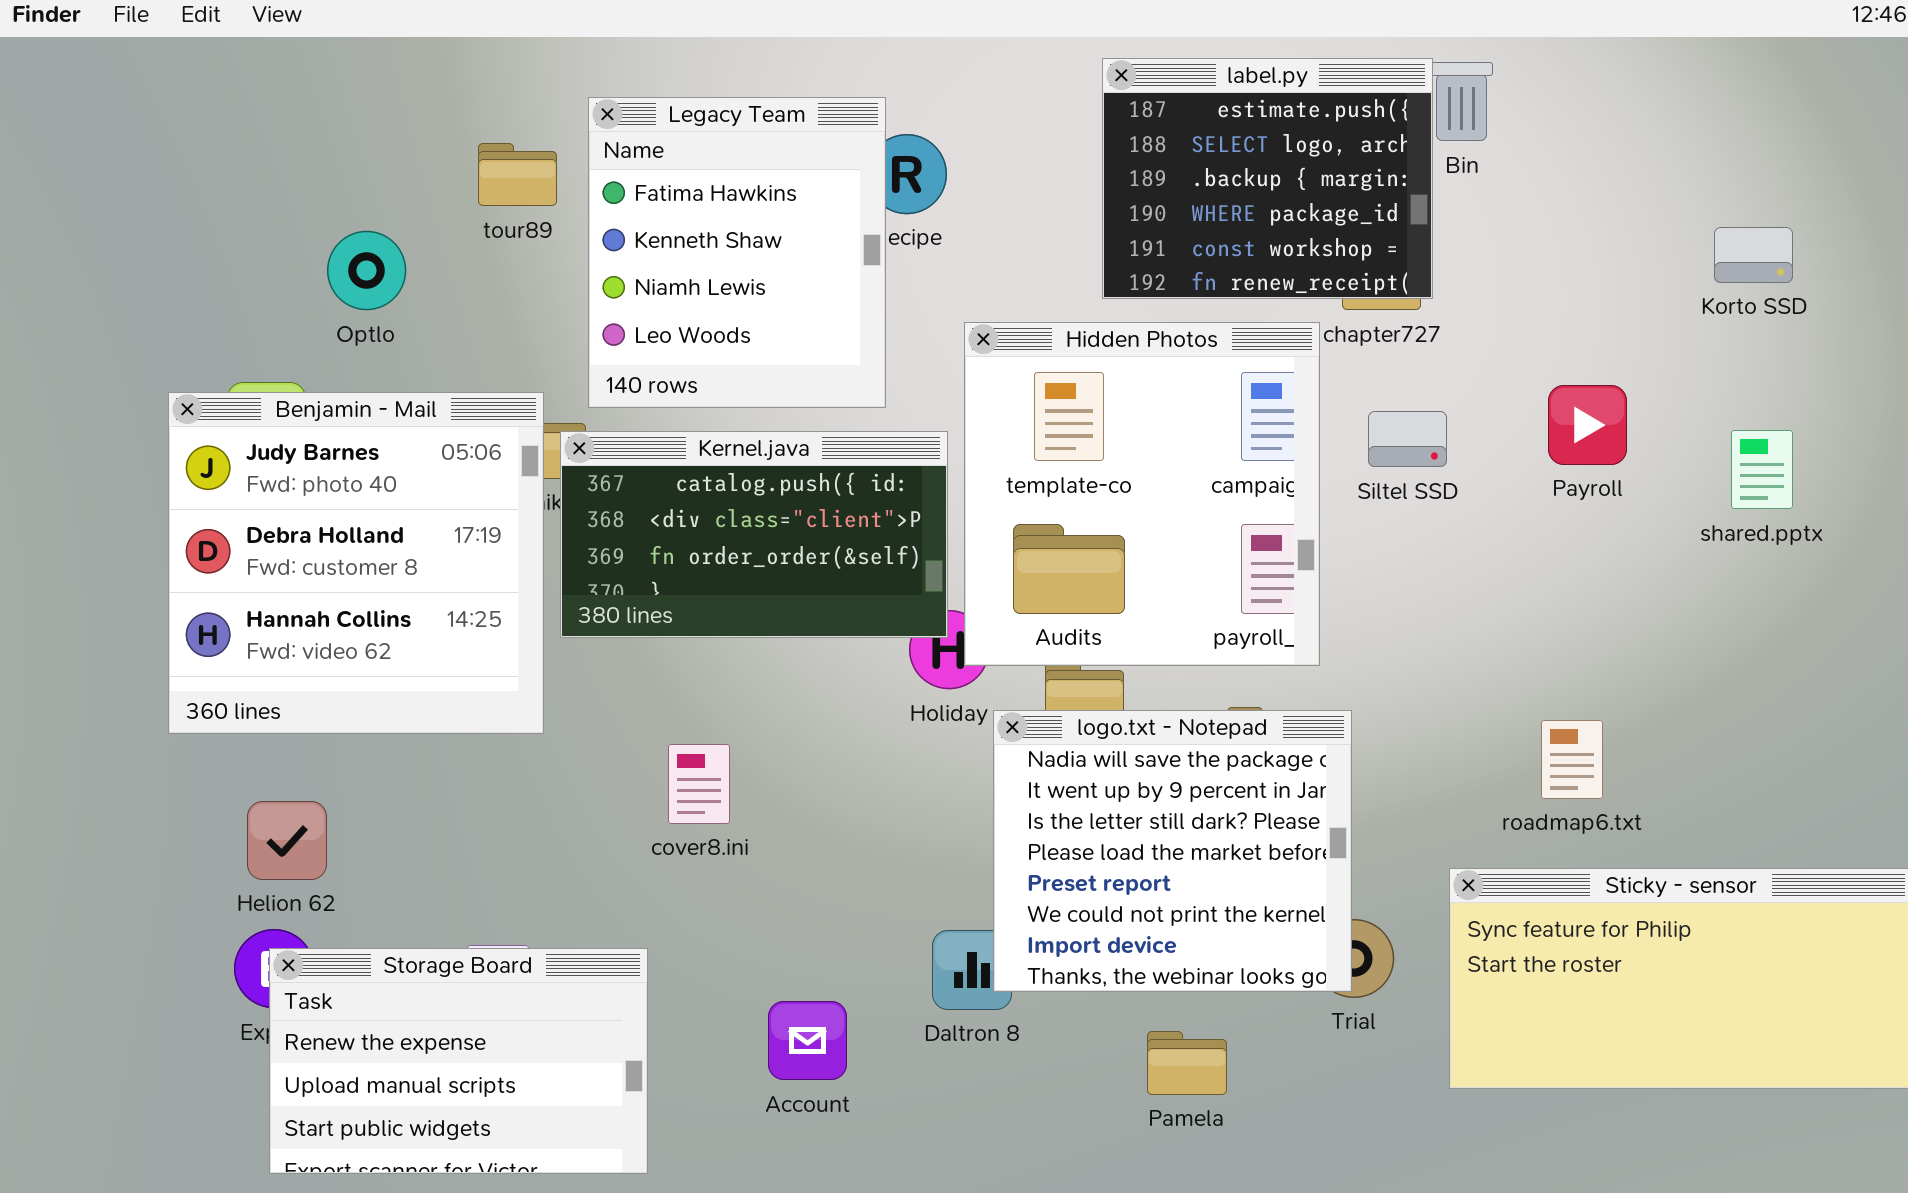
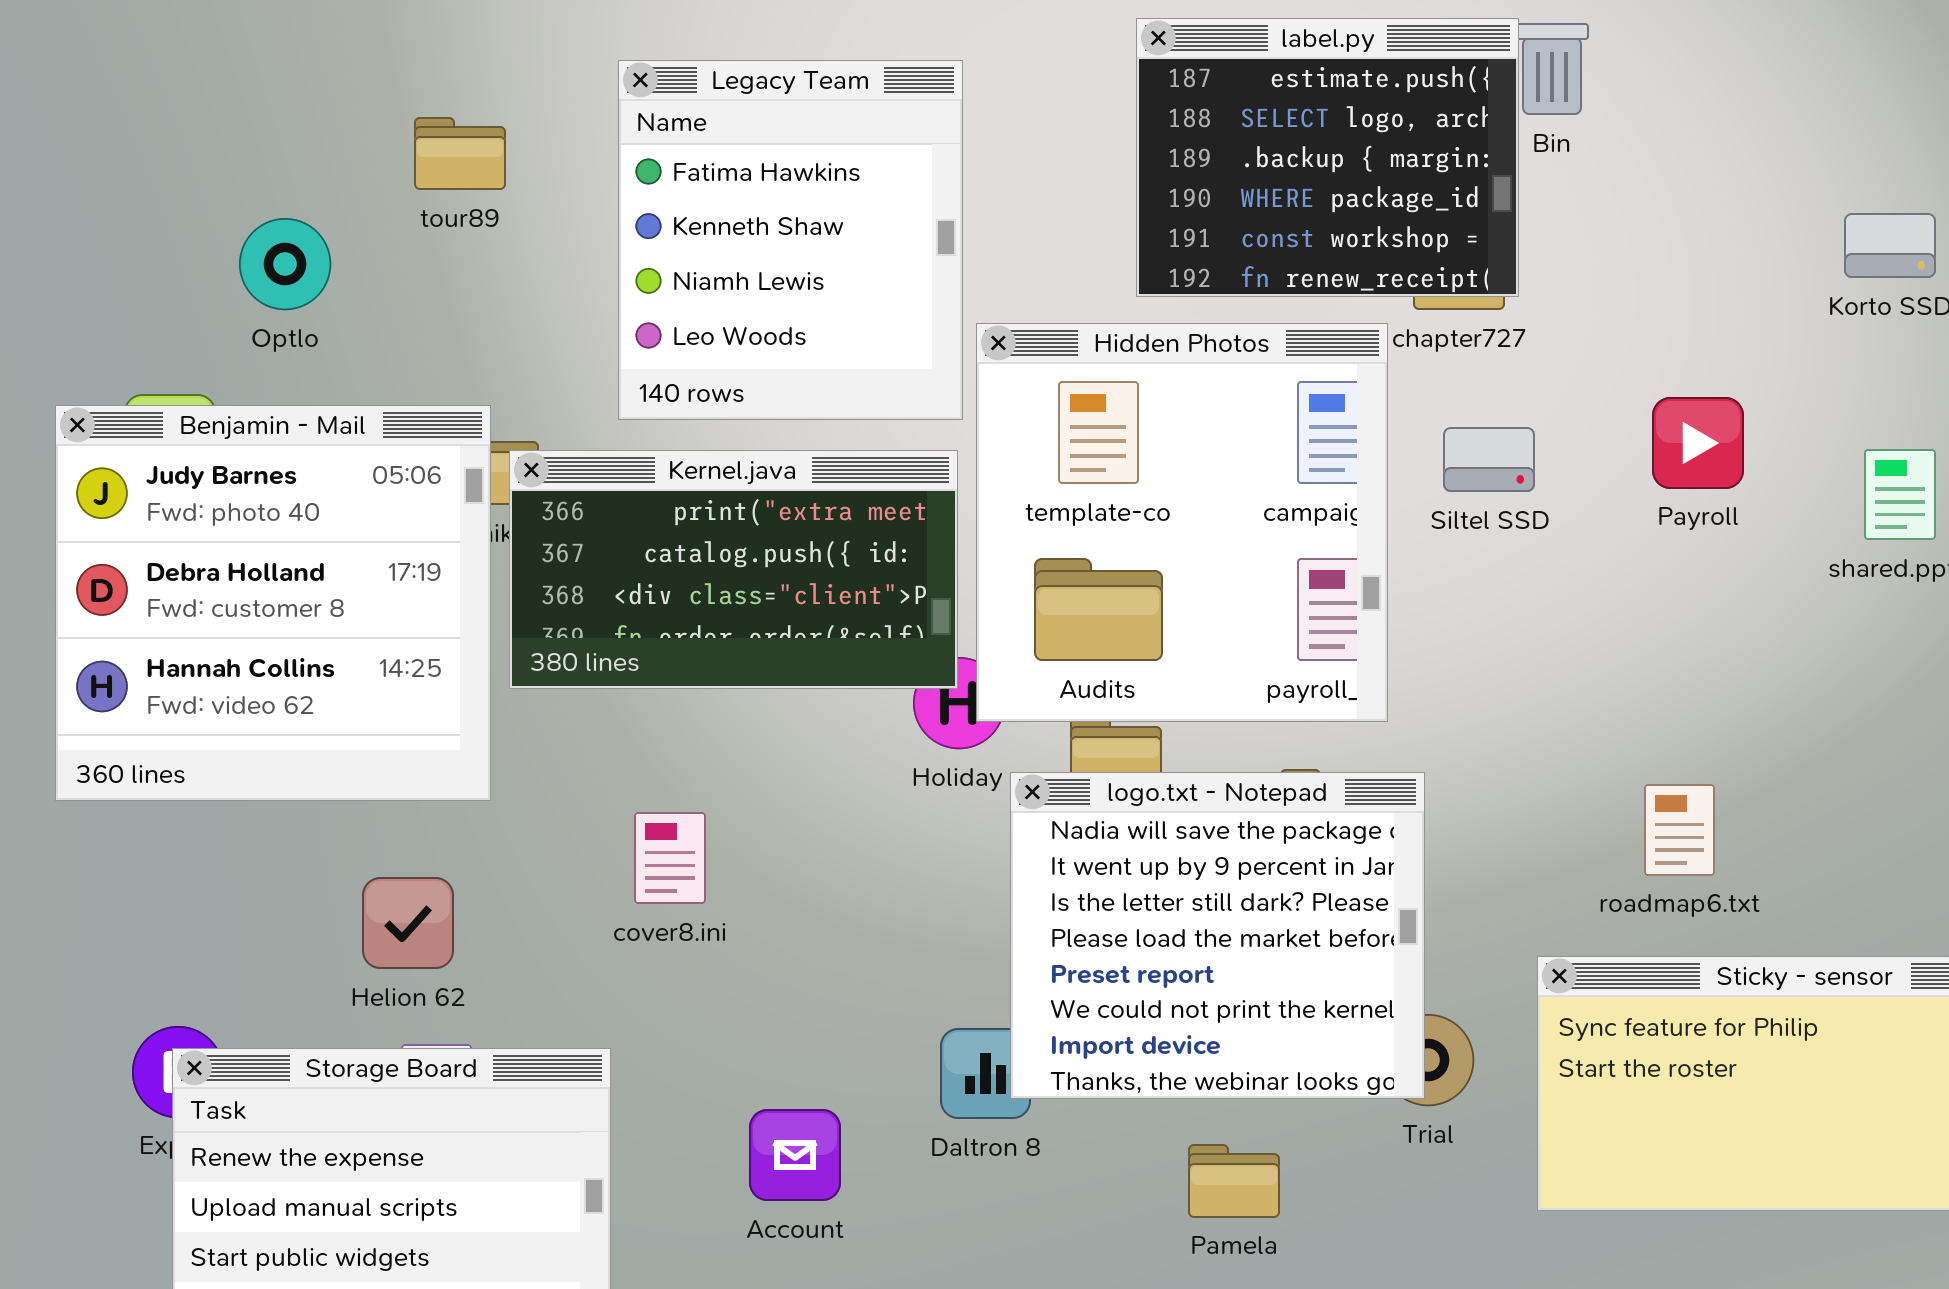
Legacy Team: [588,97,886,408] -> [618,60,963,420], moved
Kernel.java: [560,431,948,638] -> [509,450,958,689], scrolled up 1 row
Helion 62: [247,801,327,880] -> [362,877,454,969], moved

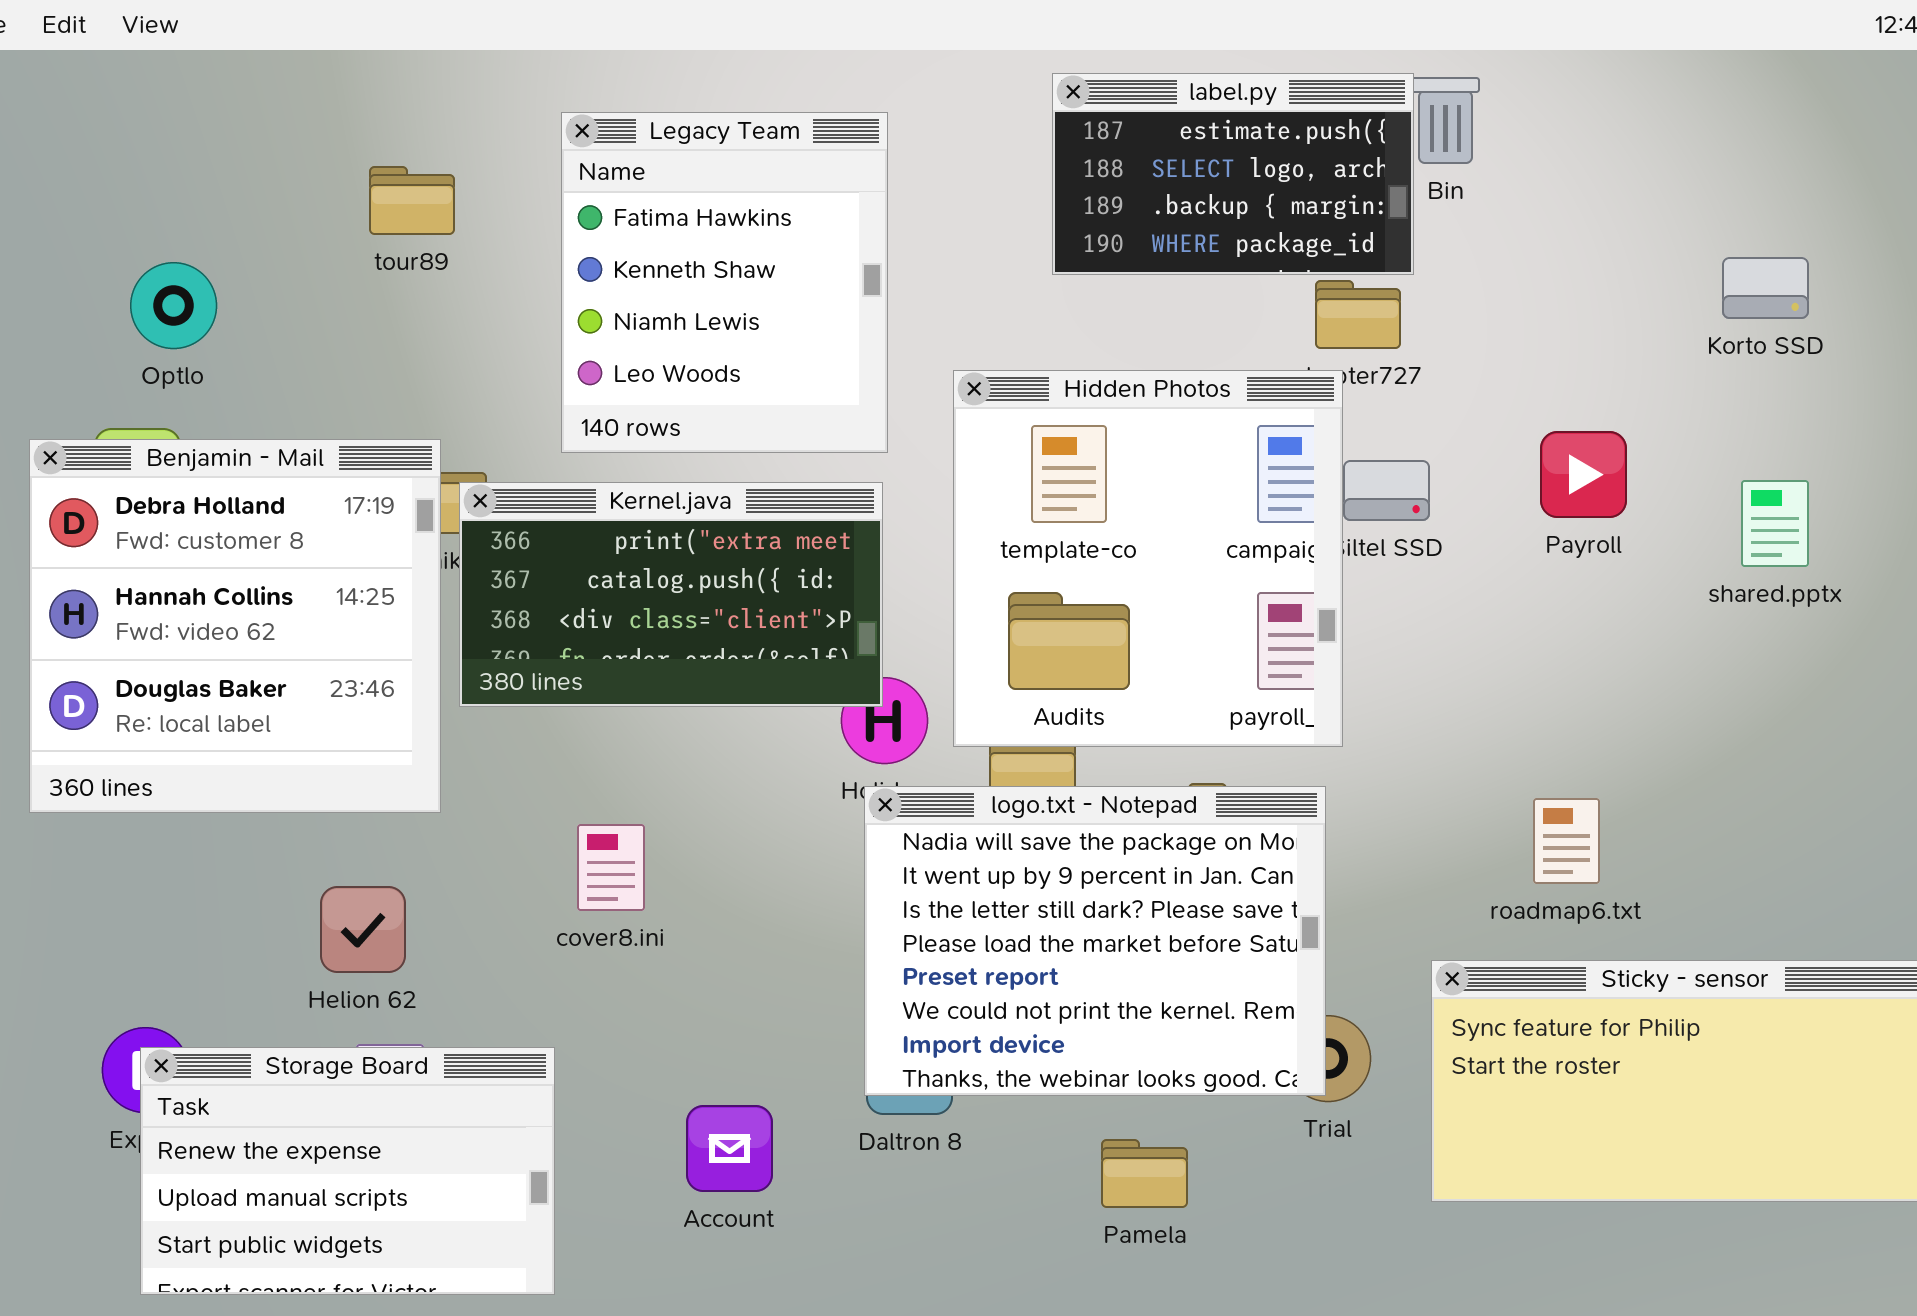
label.py: [1136,18,1519,297] -> [1052,73,1414,275], resized
Optlo: [239,218,331,310] -> [130,262,217,349], moved
Hidden Photos: [976,323,1388,722] -> [953,370,1343,747], moved
Benjamin - Mail: [55,405,491,801] -> [29,439,441,813], scrolled down 1 row
logo.txt - Notepad: [1010,772,1425,1099] -> [864,786,1326,1096], resized

